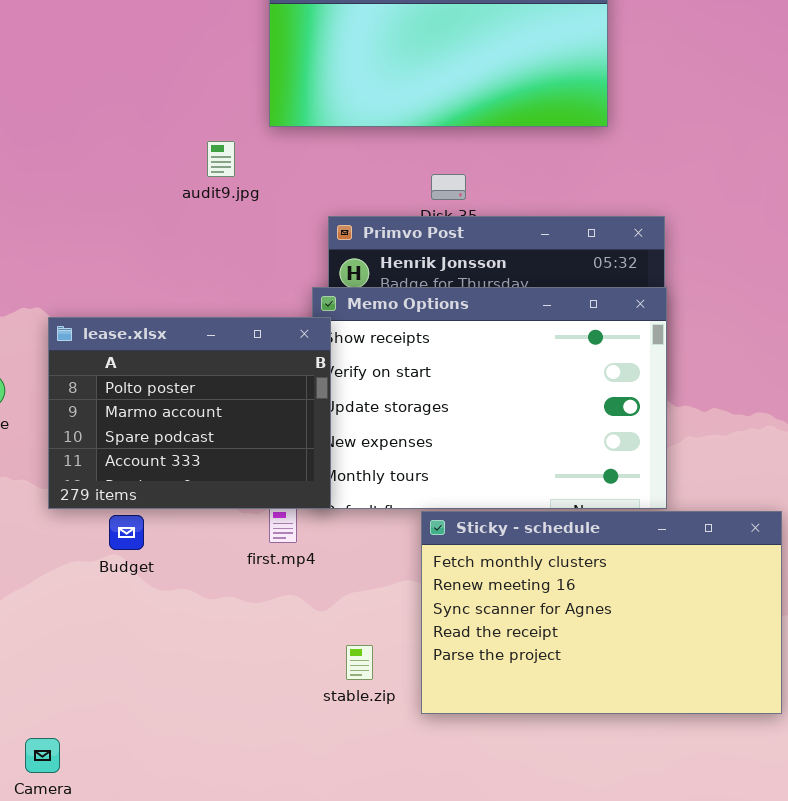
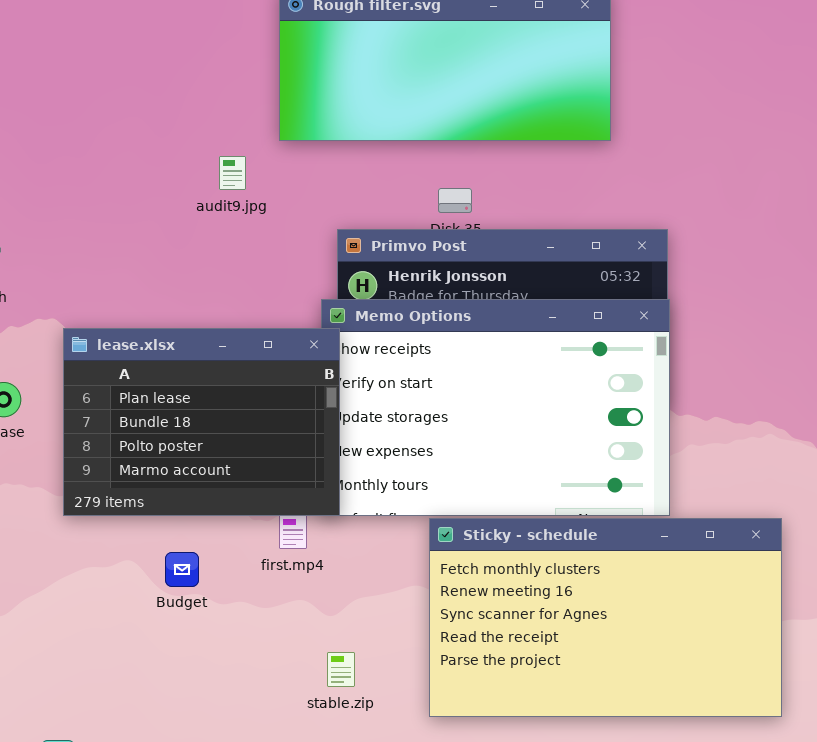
lease.xlsx: [48,317,331,509] -> [63,328,340,516], scrolled up 2 rows
Budget: [109,515,144,550] -> [165,552,199,587], moved
stable.zip: [346,645,373,680] -> [327,652,355,687], moved

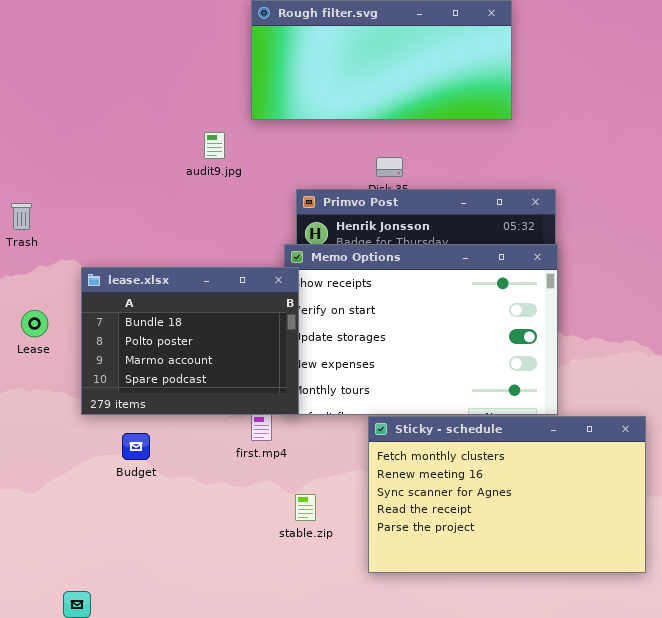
lease.xlsx: [63,328,340,516] -> [81,267,299,415], scrolled down 1 row
Budget: [165,552,199,587] -> [122,433,150,460], moved
stable.zip: [327,652,355,687] -> [295,494,316,521], moved

